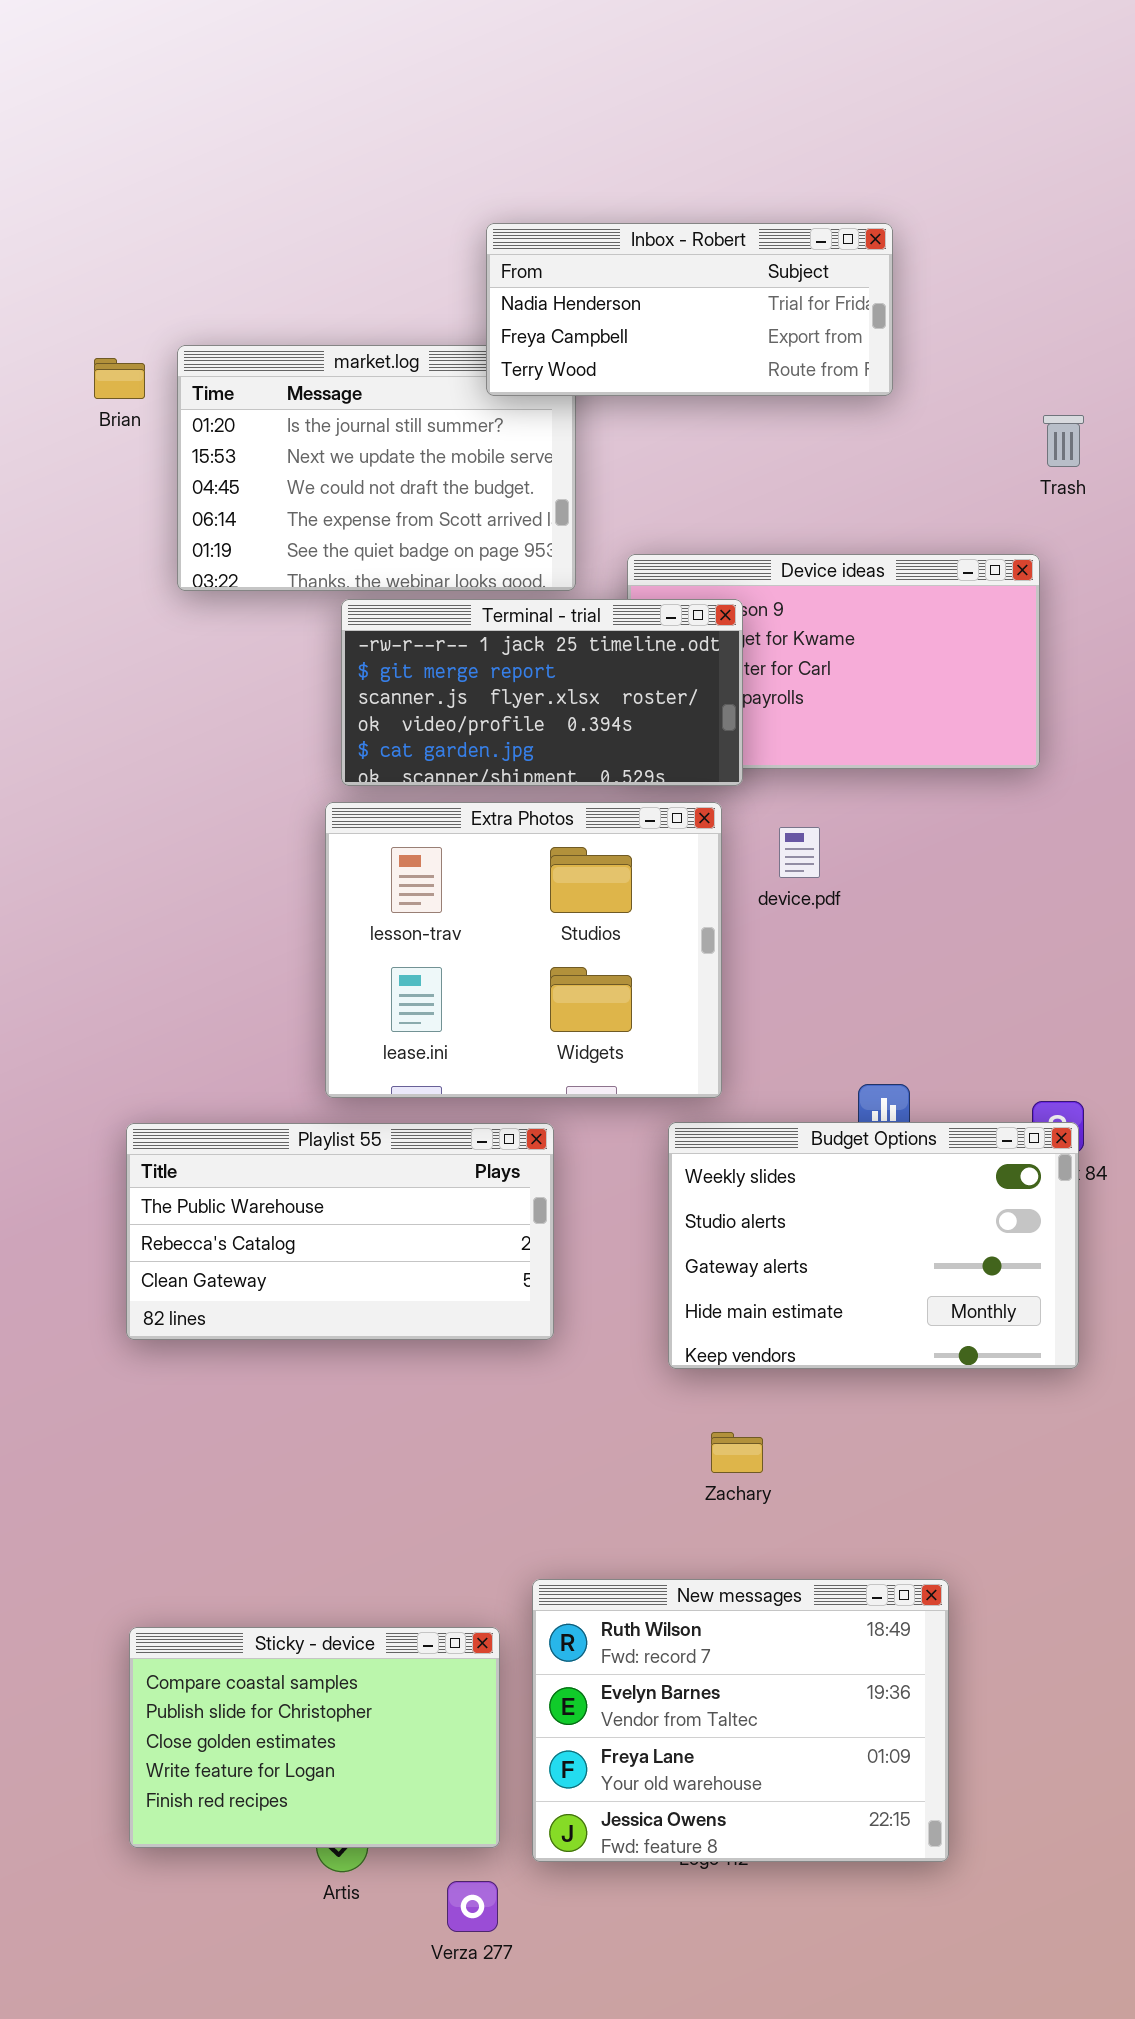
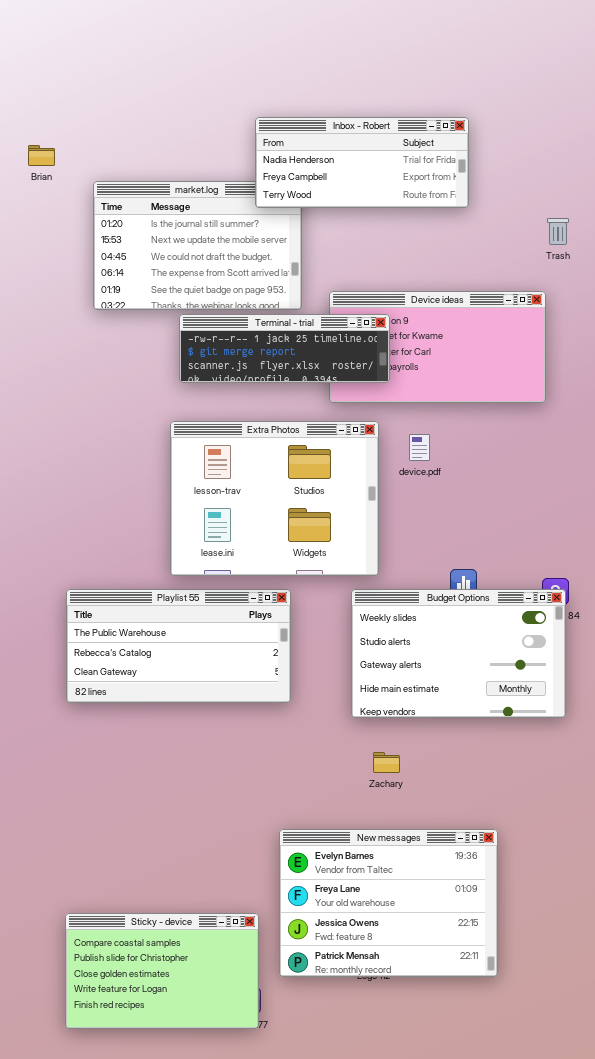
Brian: [94,358,145,399] -> [28,145,55,166], moved
Terminal - trial: [341,599,743,786] -> [179,314,390,383], resized
New messages: [532,1579,949,1862] -> [279,829,498,977], scrolled down 1 row
Sticky - device: [129,1627,500,1848] -> [65,913,259,1029], moved

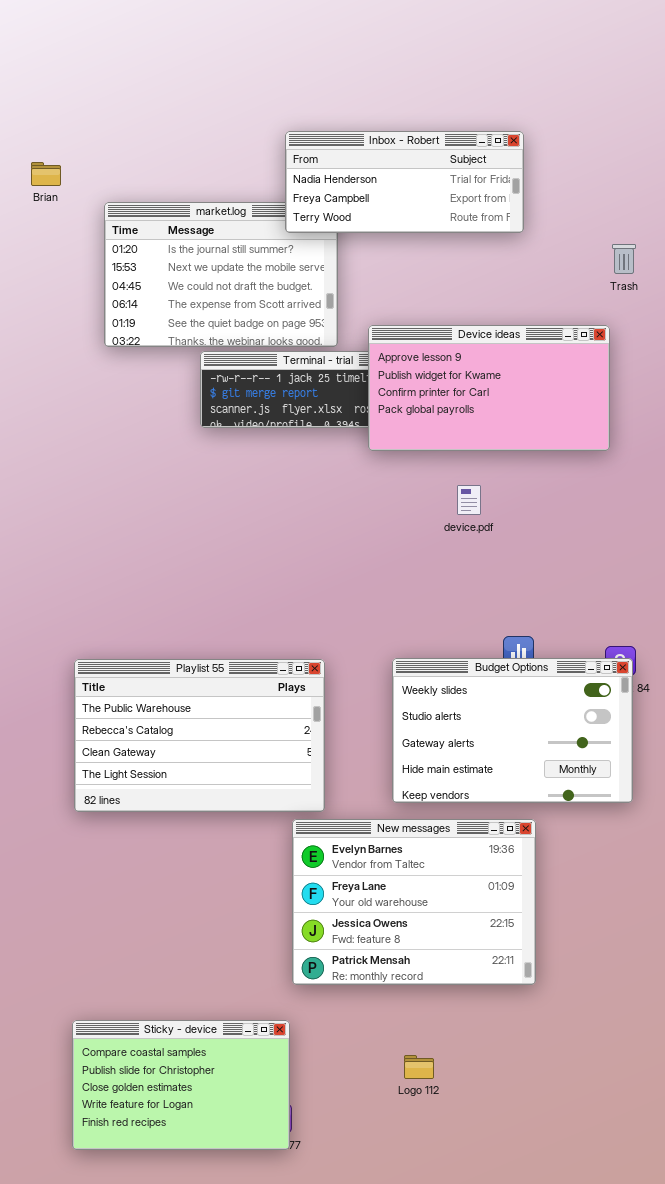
Device ideas: [329,291,546,403] -> [368,325,610,451], raised
Extra Photos: [170,421,379,576] -> none, closed
Playlist 55: [66,589,291,703] -> [74,659,325,812], resized
New messages: [279,829,498,977] -> [292,819,536,985], moved

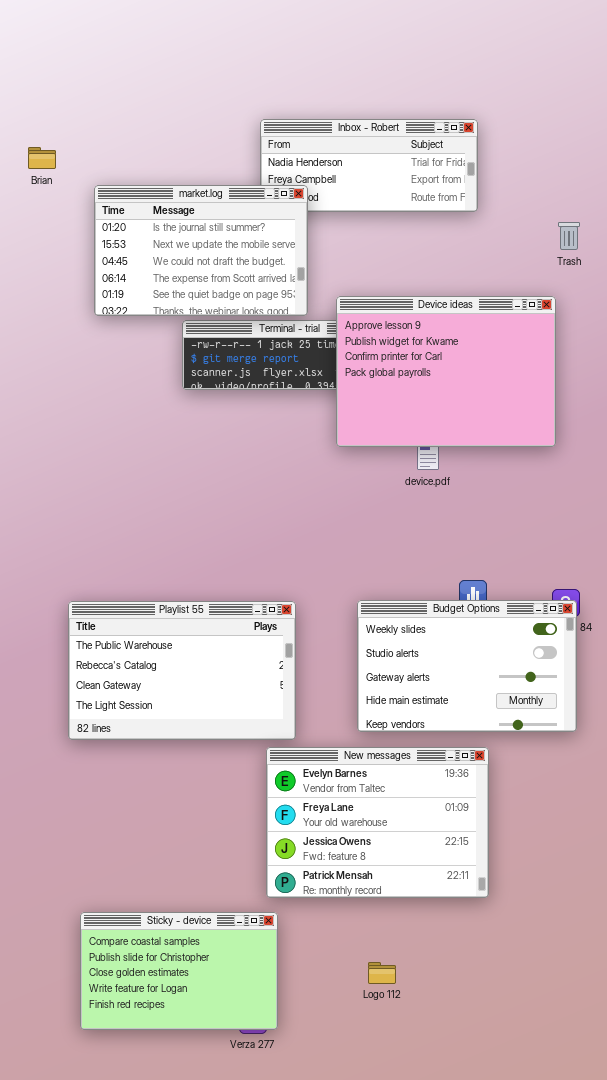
market.log: [104,202,338,347] -> [94,185,308,316], raised
Device ideas: [368,325,610,451] -> [336,296,556,447], resized
Sticky - device: [72,1020,290,1150] -> [80,912,278,1030], moved

